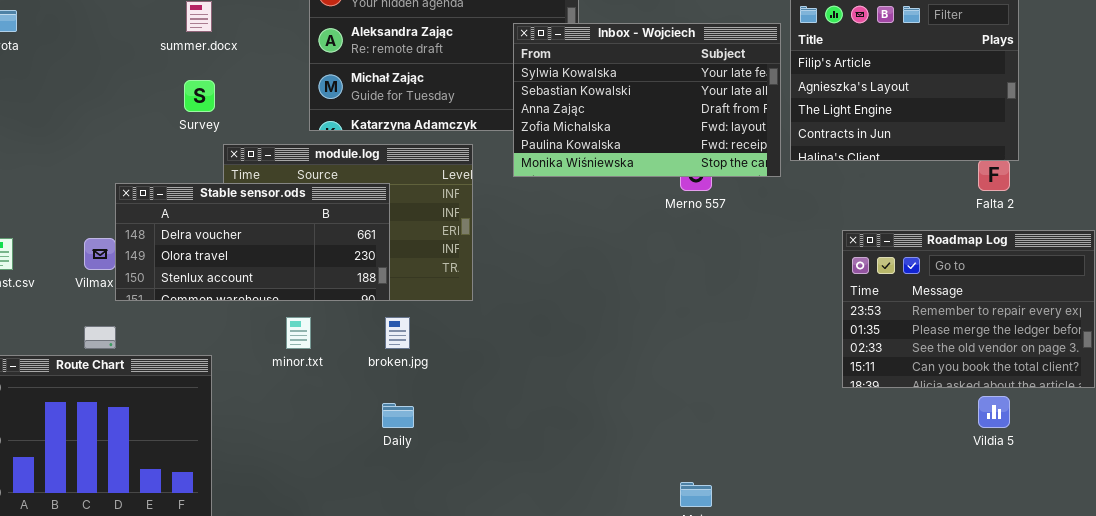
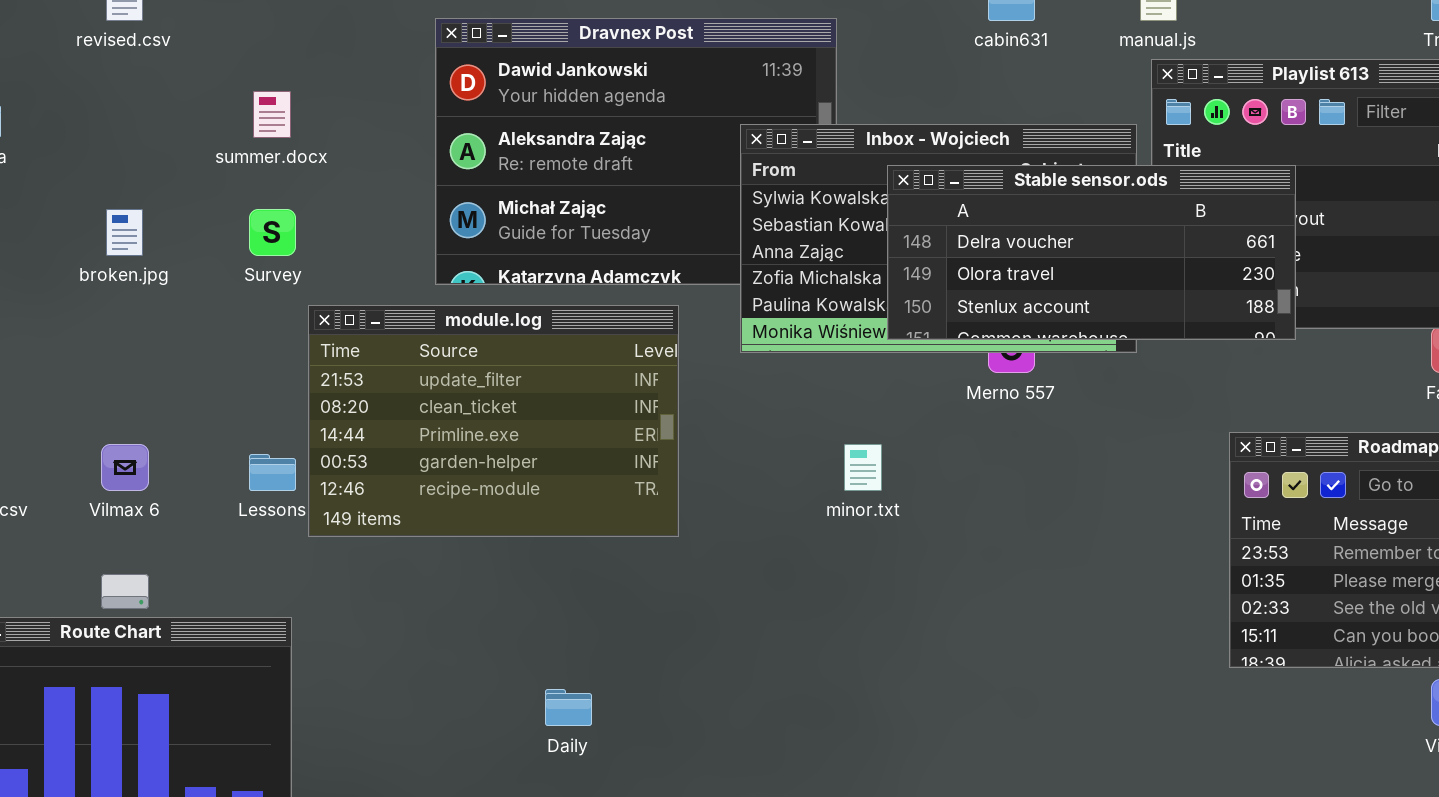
Stable sensor.ods: [115,183,390,301] -> [887,165,1296,340], moved
minor.txt: [286,317,311,349] -> [844,444,882,491], moved
broken.jpg: [385,317,410,349] -> [106,209,143,256], moved

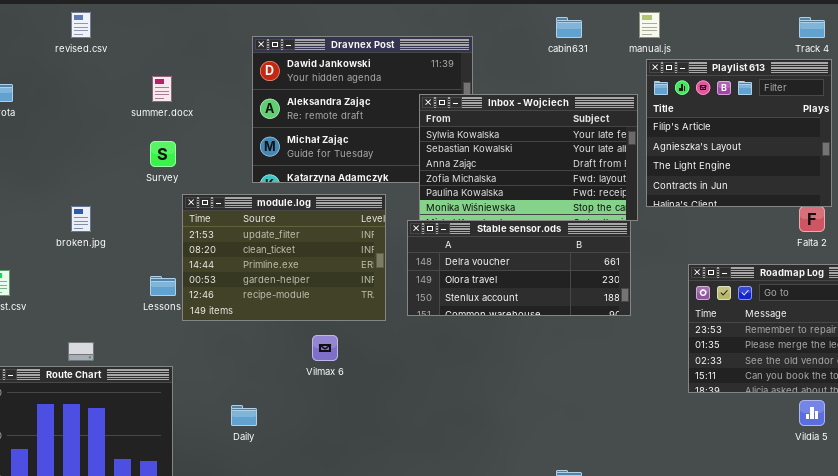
Stable sensor.ods: [887,165,1296,340] -> [407,220,631,316], moved
broken.jpg: [106,209,143,256] -> [71,206,91,232], moved
Vilmax 6: [101,444,149,491] -> [312,335,338,361], moved
Daily: [545,689,592,726] -> [231,405,257,426], moved

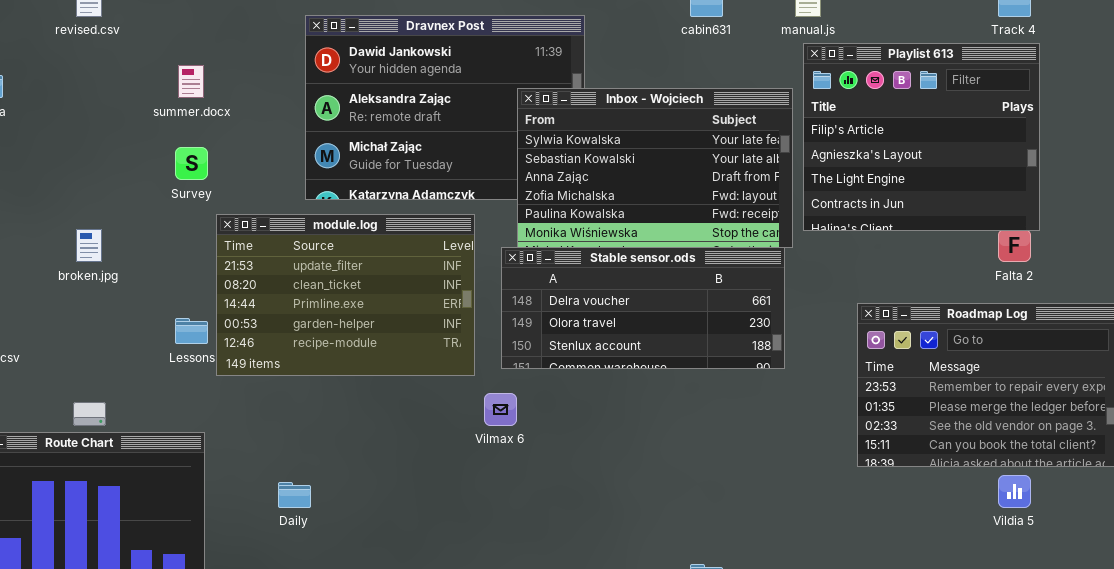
Vilmax 6: [312,335,338,361] -> [484,393,517,426], moved

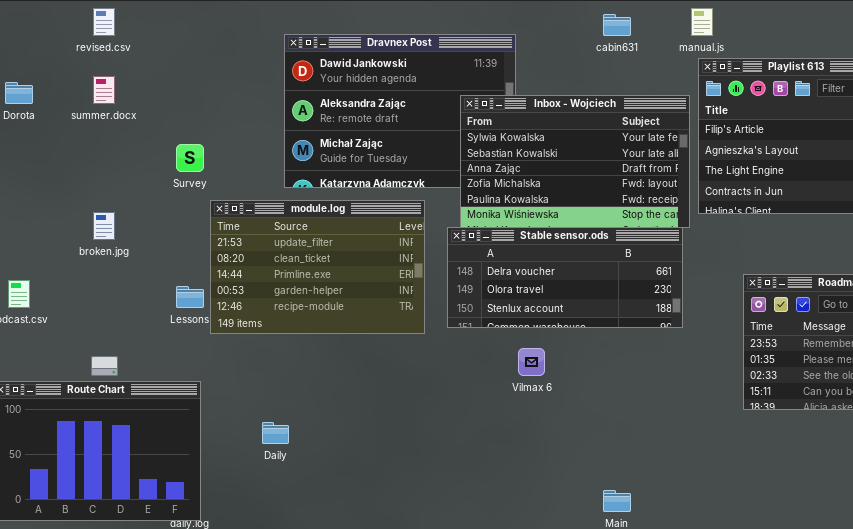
summer.docx: [178,65,204,98] -> [93,76,115,104], moved
Vilmax 6: [484,393,517,426] -> [518,348,545,376], moved

